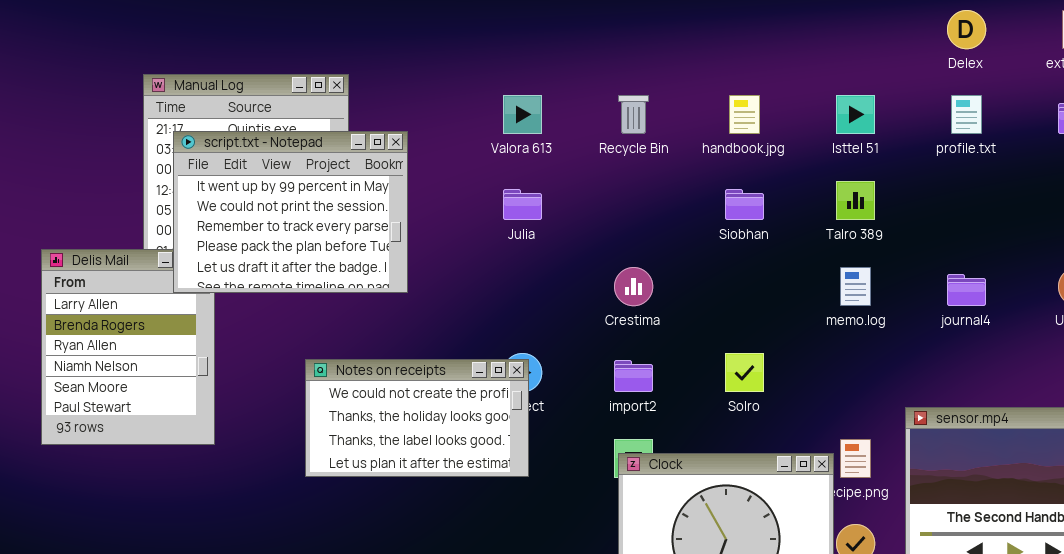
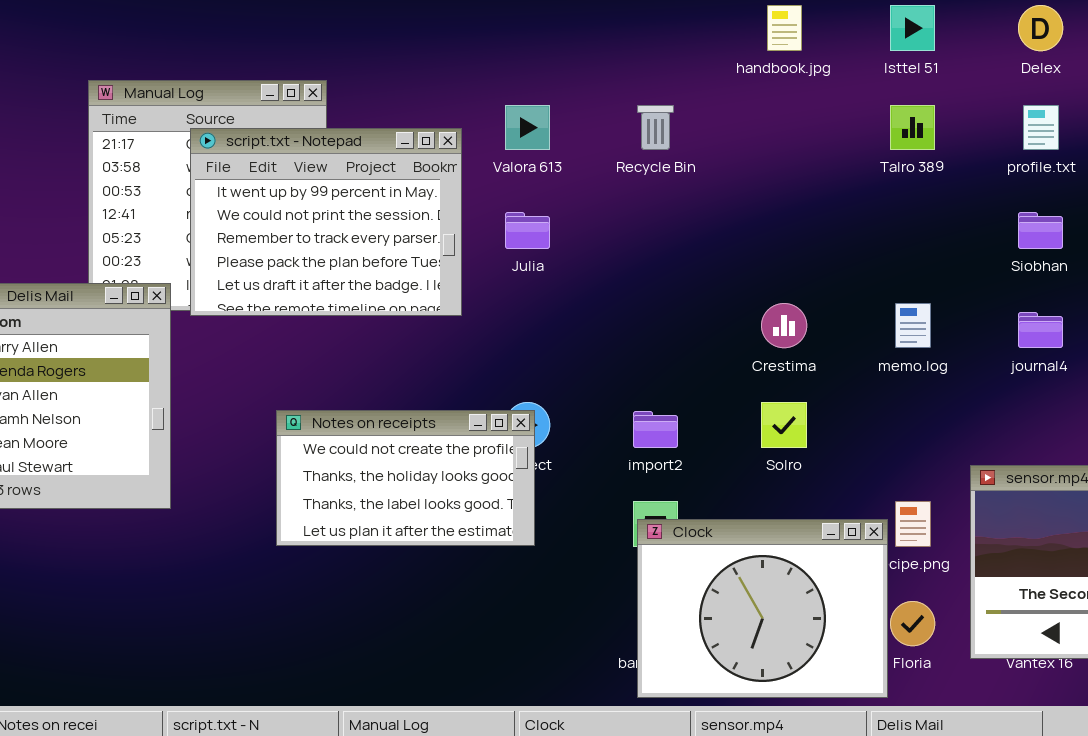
handbook.jpg: [729,95,760,134] -> [767,5,802,51], moved
Isttel 51: [836,95,875,134] -> [890,5,935,51], moved
script.txt - Notepad: [173,131,408,293] -> [190,128,462,316], moved
Talro 389: [836,181,875,220] -> [890,105,935,150], moved
Siobhan: [725,189,764,220] -> [1018,212,1063,249], moved
Crestima: [614,267,653,306] -> [761,303,807,348], moved

